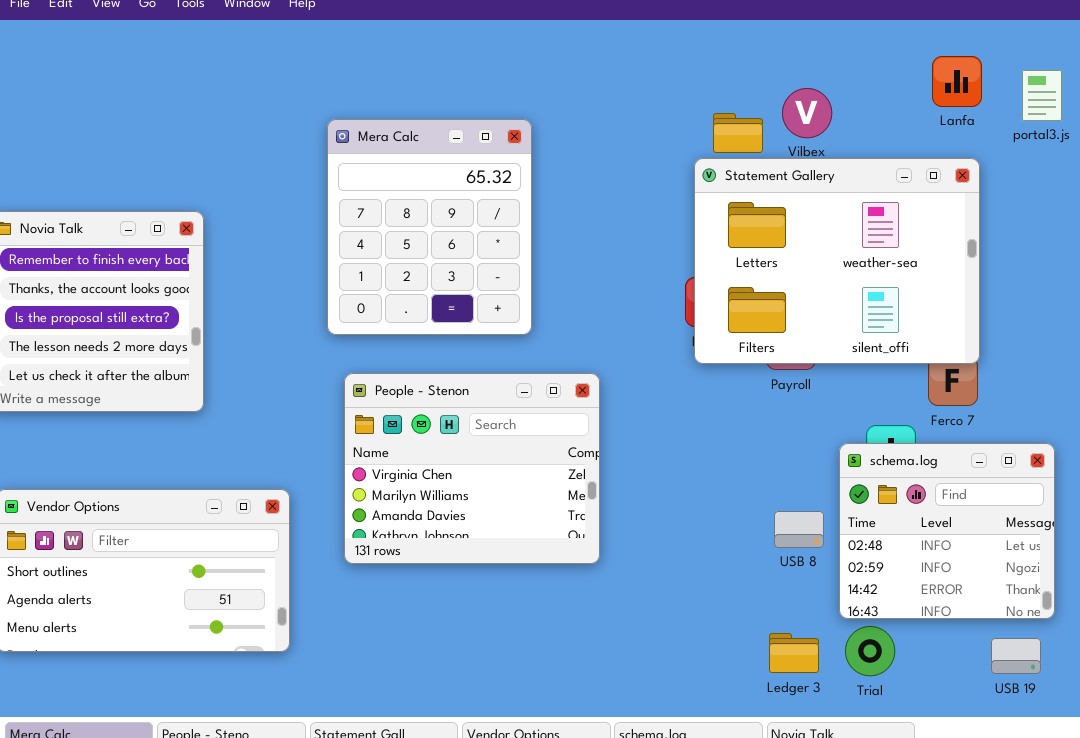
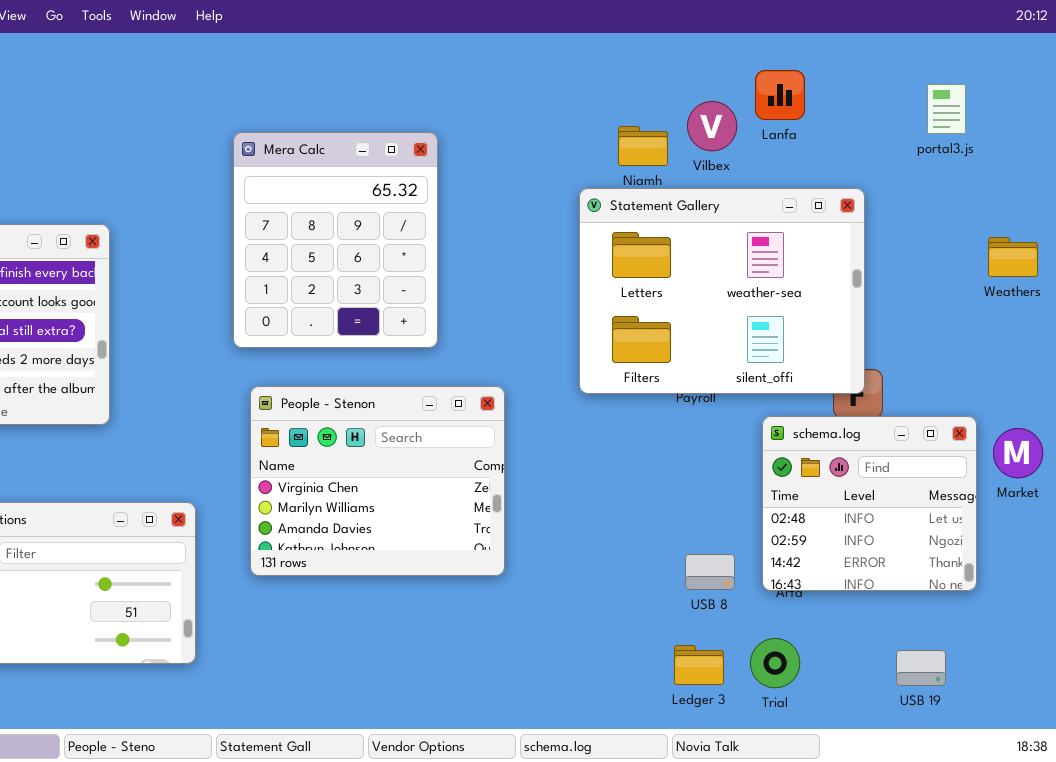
Lanfa: [932,56,982,107] -> [755,70,805,120], moved
Statement Gallery: [694,158,980,364] -> [579,188,865,394], moved
schema.log: [839,443,1055,619] -> [762,416,977,591], moved
USB 8: [774,511,824,548] -> [685,554,735,590], moved

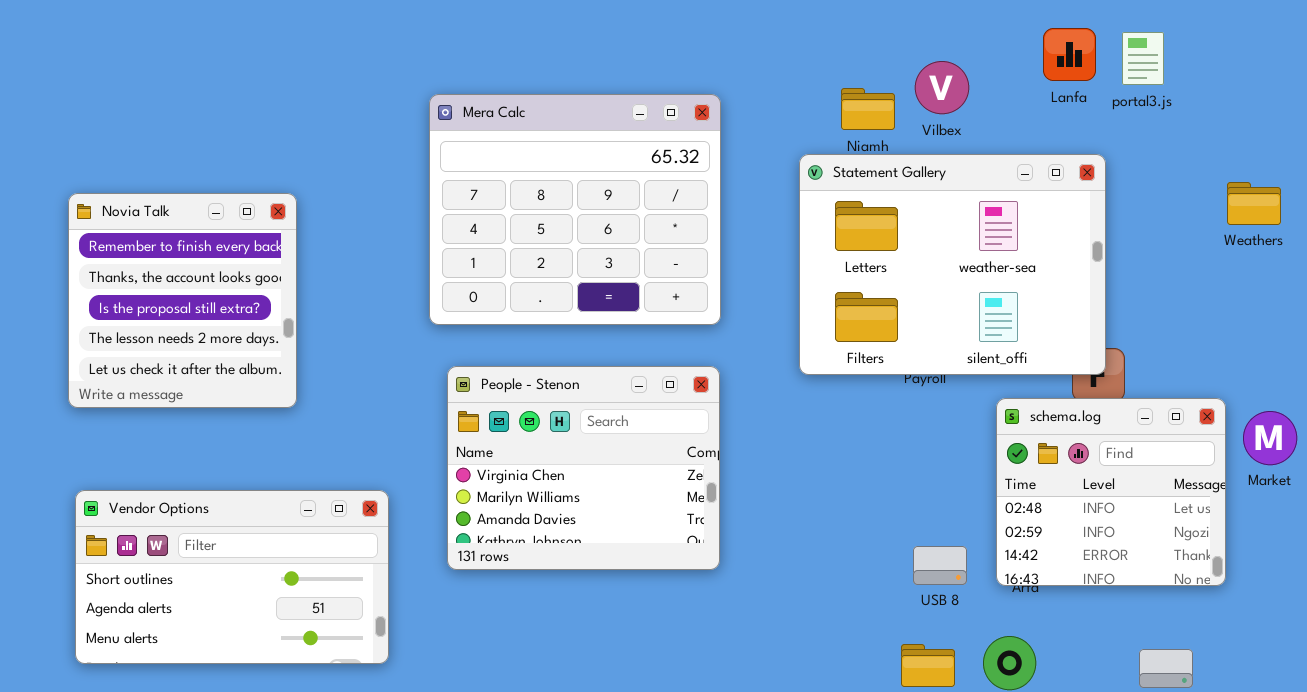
Lanfa: [755,70,805,120] -> [1043,28,1096,81], moved
portal3.js: [927,84,966,134] -> [1122,32,1164,85], moved
Mera Calc: [233,132,438,348] -> [429,94,721,325], resized
Weathers: [988,237,1038,277] -> [1227,182,1281,225], moved

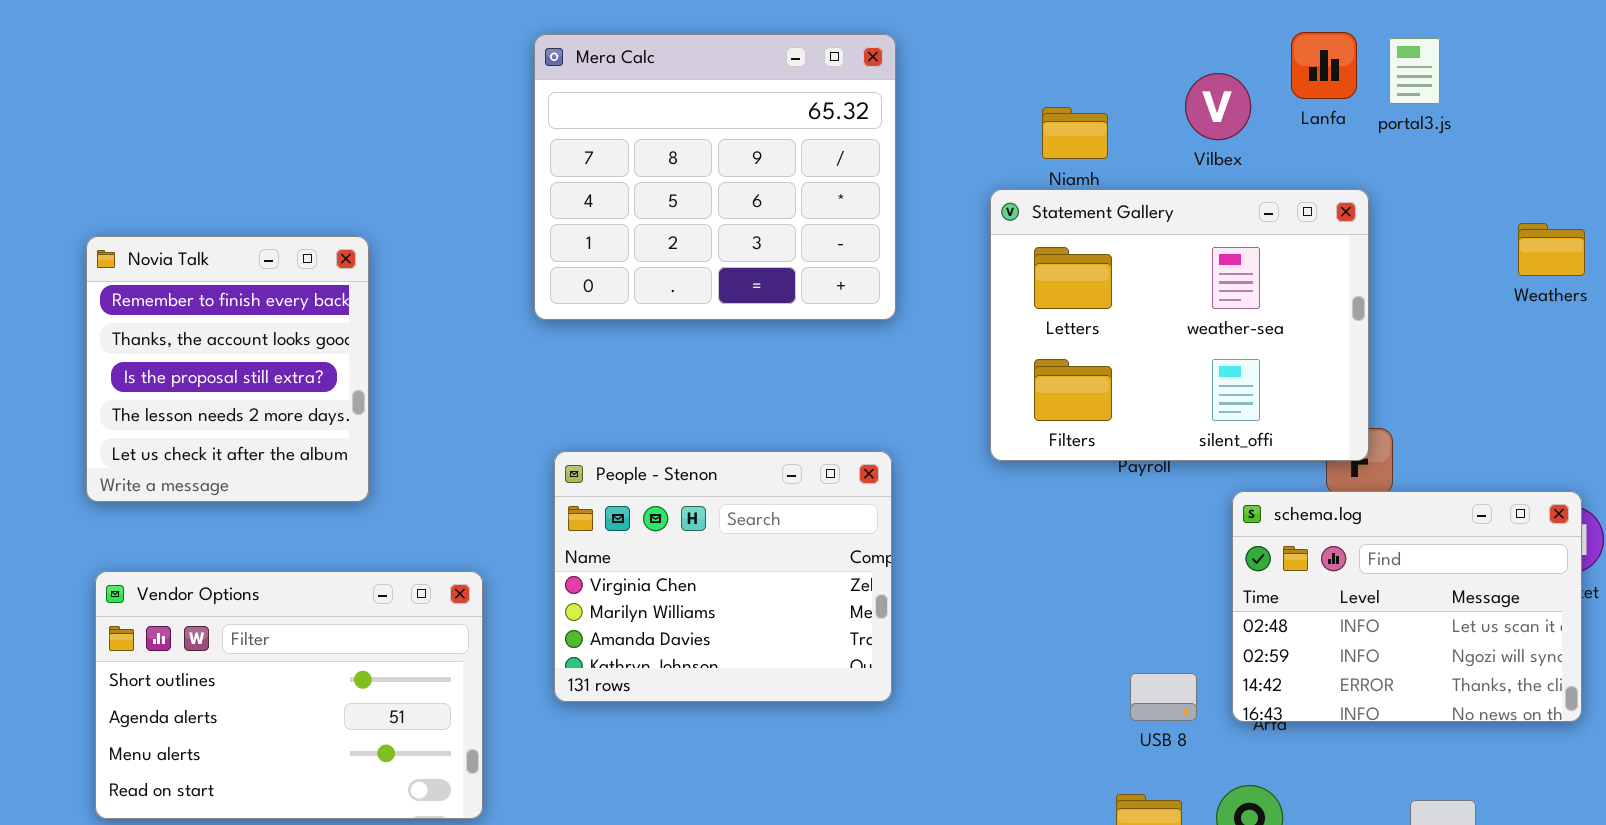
Vilbex: [915,61,969,114] -> [1185,73,1251,140], moved
Mera Calc: [429,94,721,325] -> [534,34,896,320], moved
schema.log: [996,398,1226,586] -> [1232,491,1582,722], resized
Vendor Options: [75,490,389,664] -> [95,571,483,819], resized

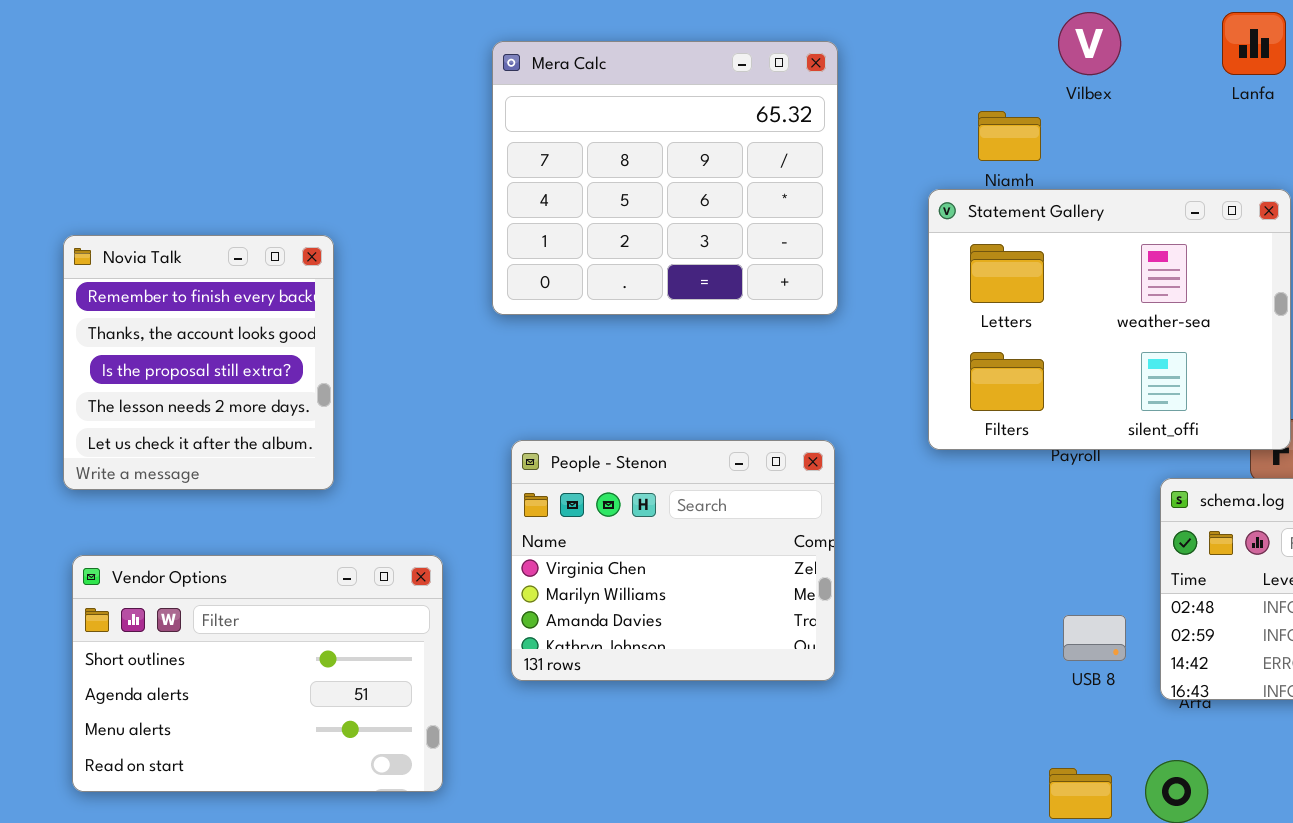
Lanfa: [1291,32,1357,99] -> [1222,12,1286,75], moved
Vilbex: [1185,73,1251,140] -> [1058,12,1121,75], moved
USB 8: [1130,673,1197,721] -> [1063,615,1126,661], moved

